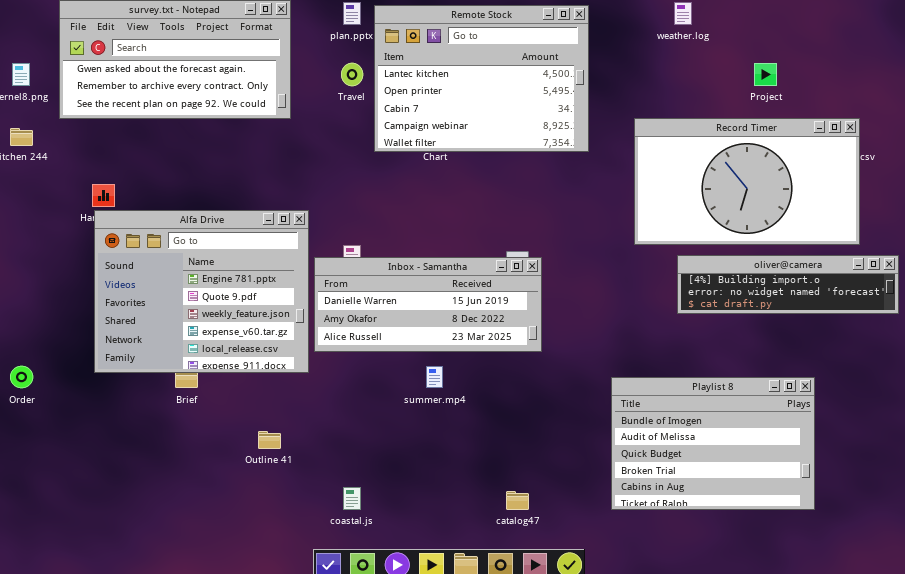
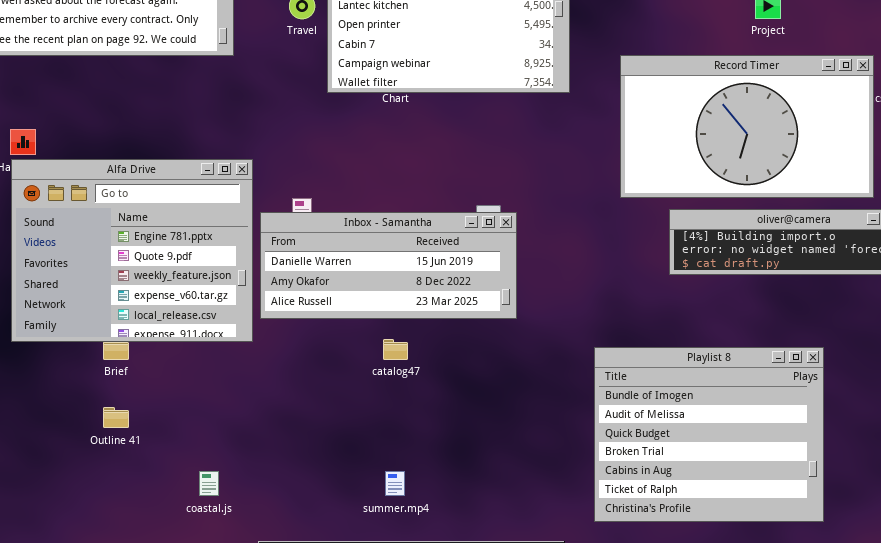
summer.mp4: [426,366,443,388] -> [385,471,405,496], moved
Playlist 8: [611,377,815,510] -> [594,347,824,522], resized
Outline 41: [258,431,281,449] -> [103,407,129,428], moved
coastal.js: [343,487,361,510] -> [199,471,219,496], moved
catalog47: [506,491,529,510] -> [383,339,408,360], moved

